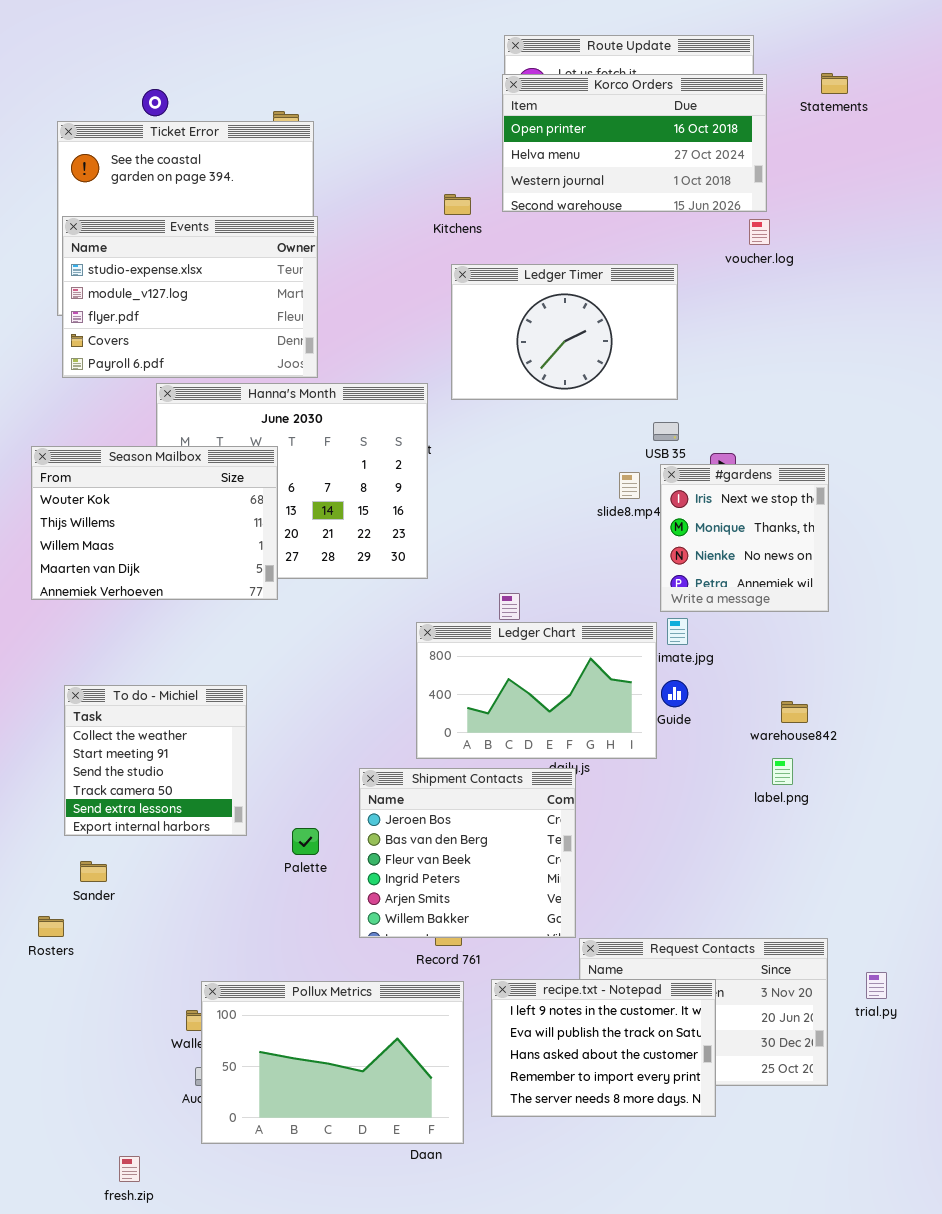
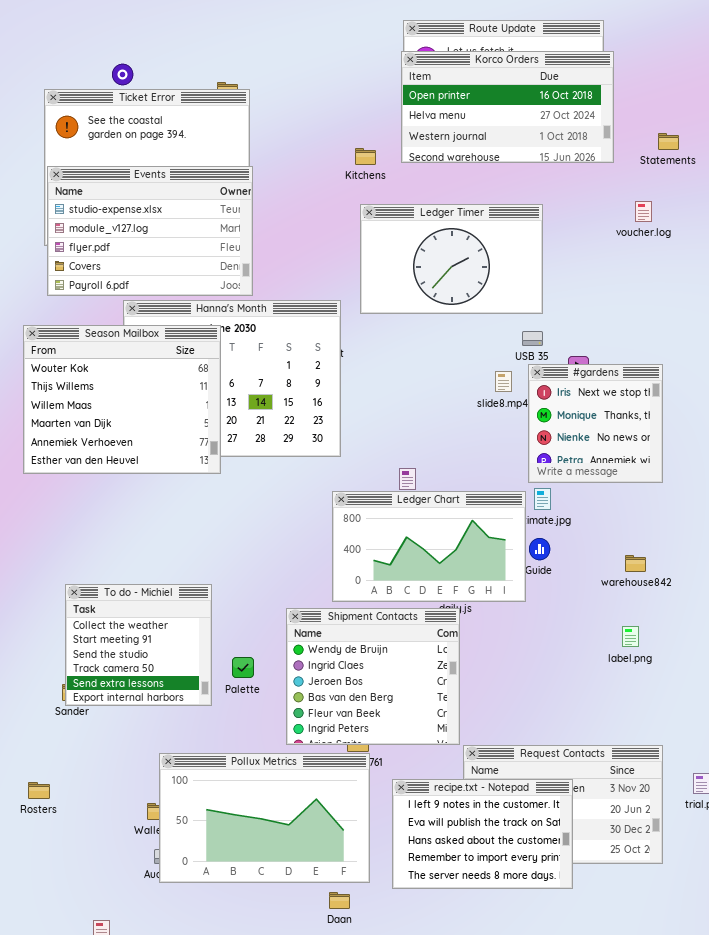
Statements: [821,73,848,94] -> [658,133,679,150], moved
voucher.log: [749,219,770,245] -> [635,201,652,222], moved
Season Mailbox: [31,446,278,600] -> [23,325,221,474], resized
To do - Michiel: [64,685,247,836] -> [65,584,212,706], moved
label.png: [772,758,793,785] -> [622,626,639,647], moved
Shipment Contacts: [359,768,576,938] -> [286,608,460,745], scrolled up 2 rows
Rosters: [38,916,64,937] -> [28,782,50,799], moved
Pollux Metrics: [201,981,464,1144] -> [159,753,370,883], moved

